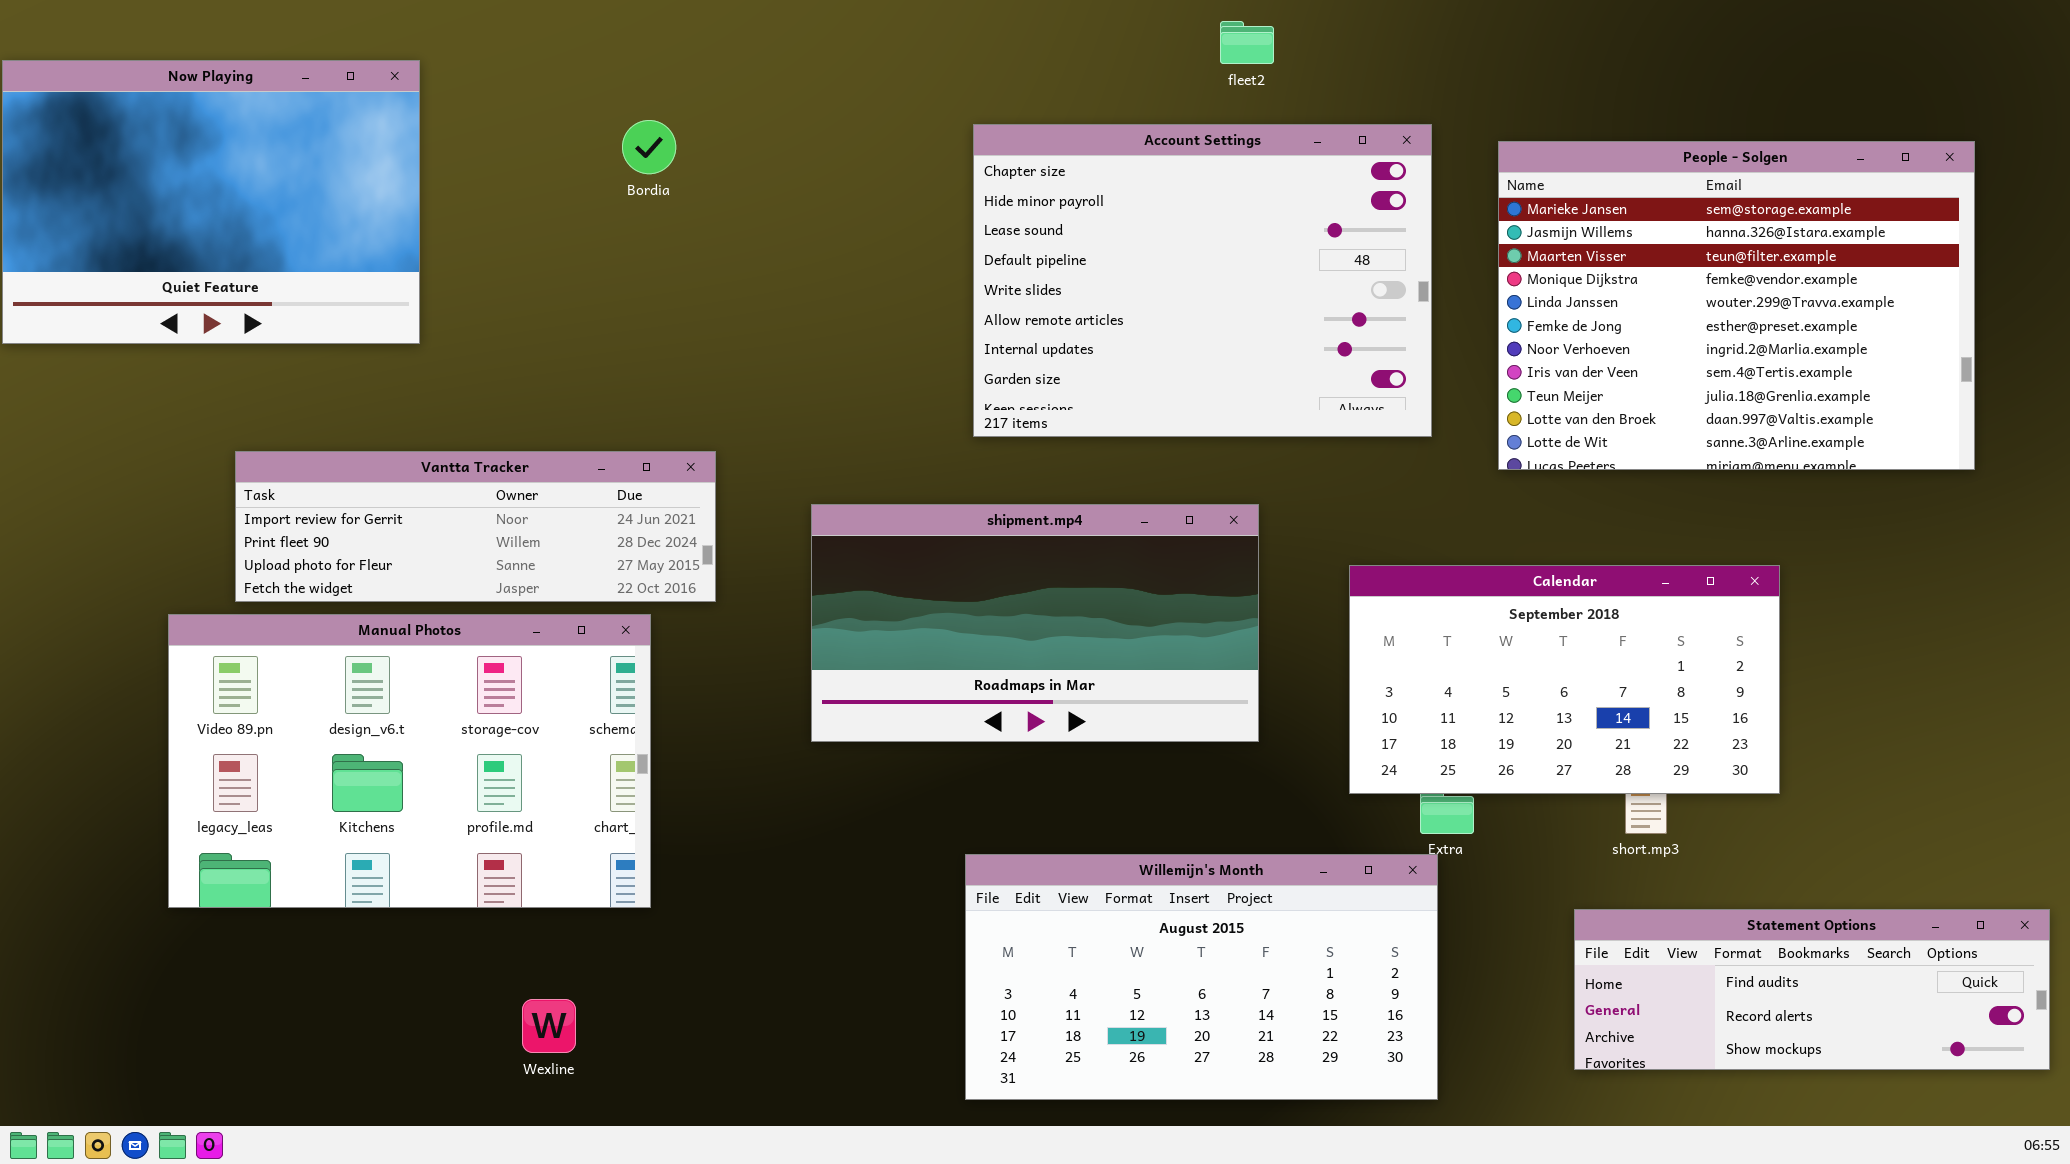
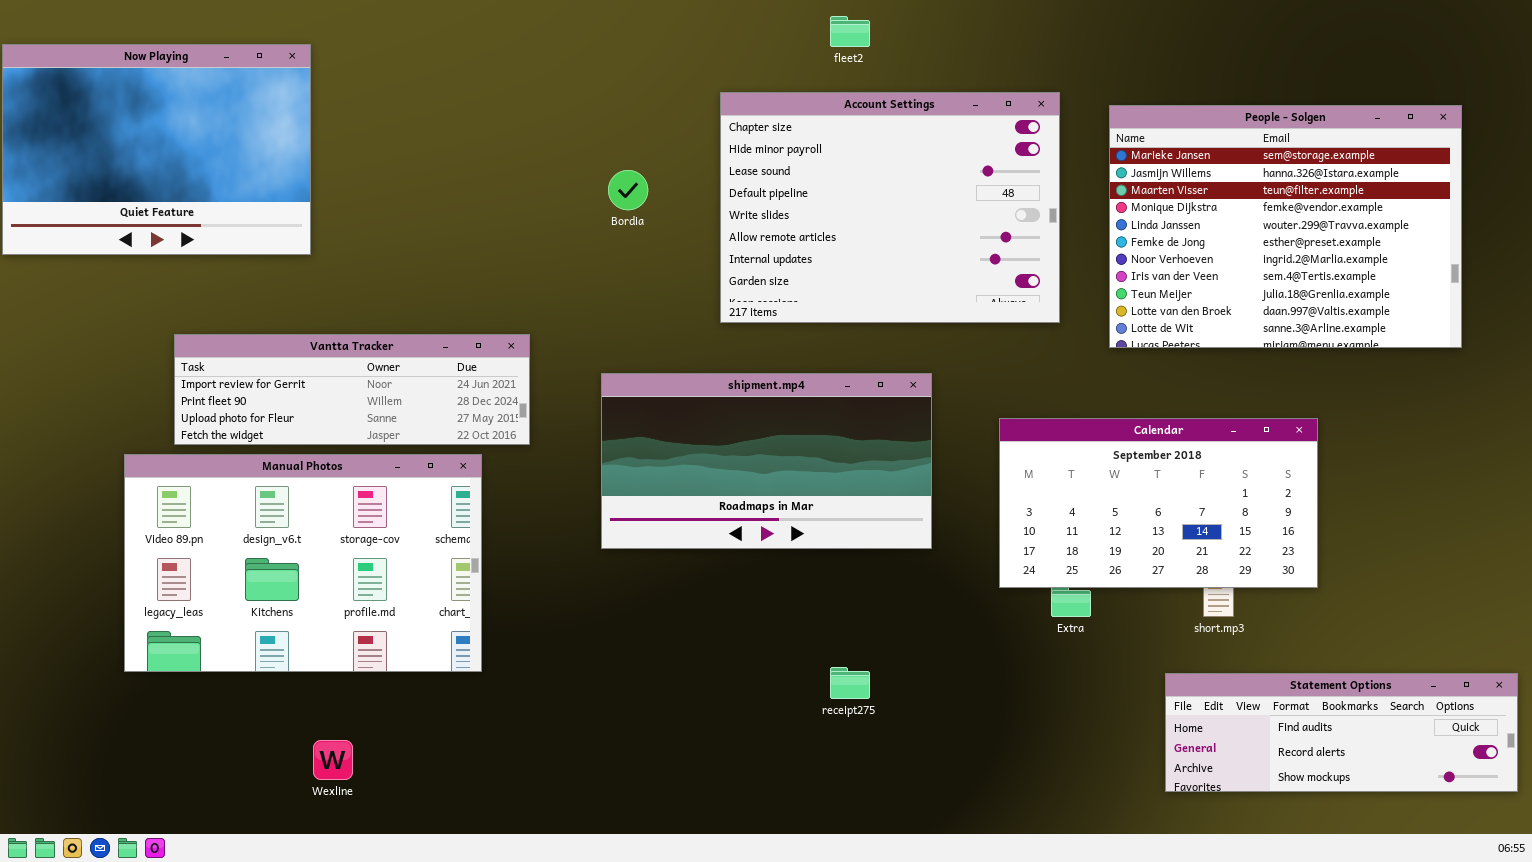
fleet2: [1220,21,1274,64] -> [830,16,870,47], moved
Bordia: [622,120,676,174] -> [608,170,648,210], moved
Willemijn's Month: [965,854,1438,1100] -> none, closed
Wexline: [522,999,576,1053] -> [313,740,353,780], moved

